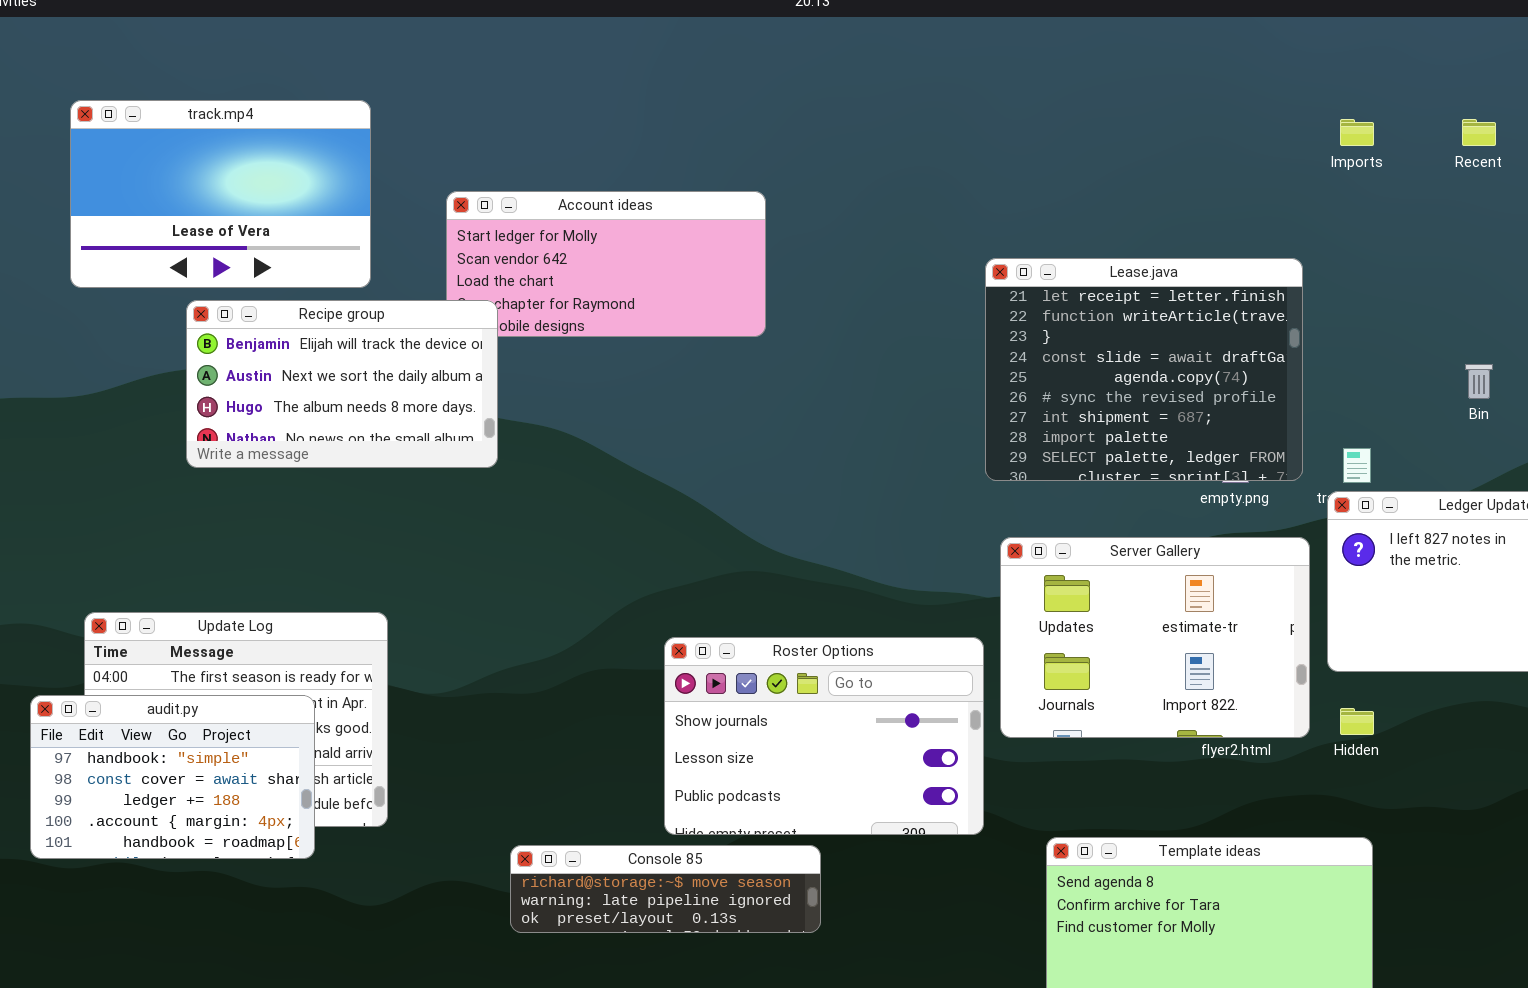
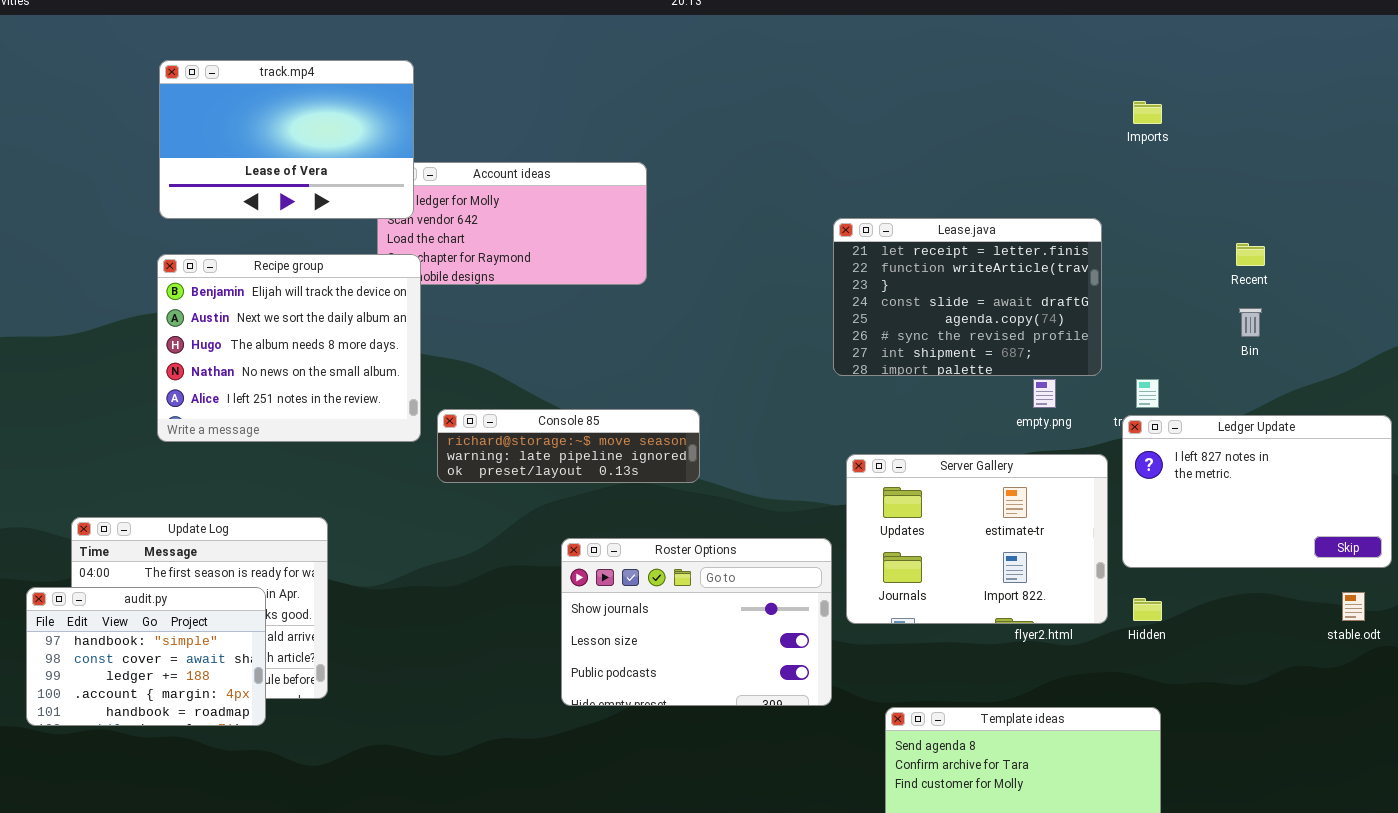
track.mp4: [70,100,371,288] -> [159,60,414,219], moved
Recent: [1462,119,1496,146] -> [1236,243,1265,266], moved
Lease.java: [985,258,1303,481] -> [833,218,1102,376], resized
Recipe group: [186,300,498,468] -> [157,254,421,442], resized
Console 85: [510,845,821,933] -> [437,409,700,483], moved

